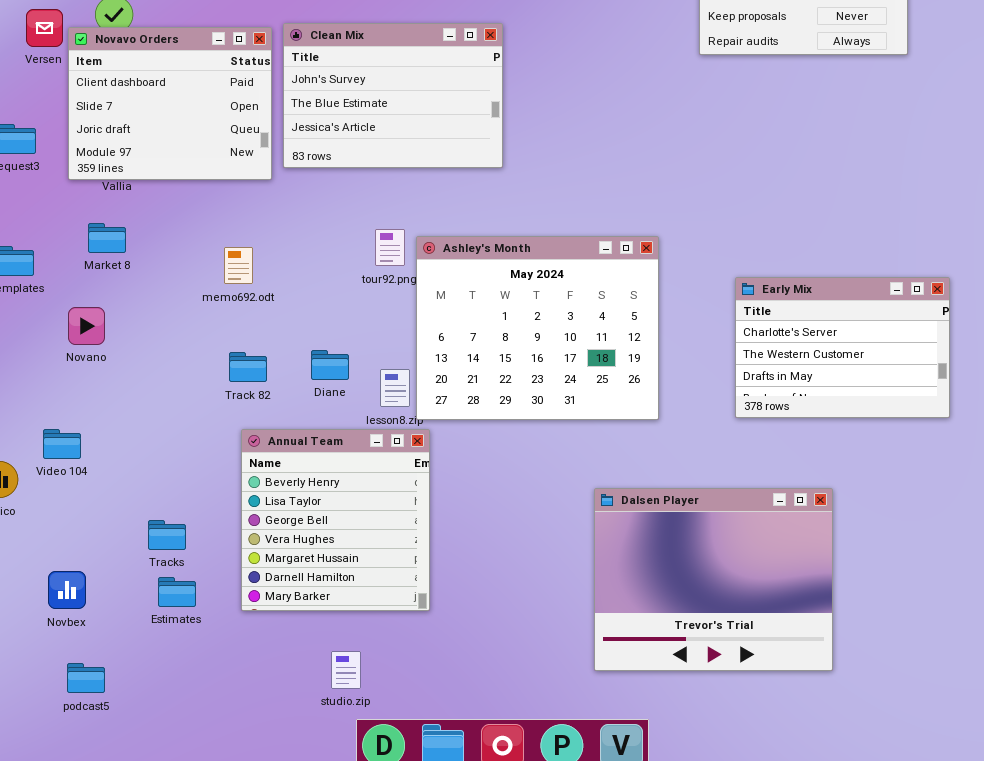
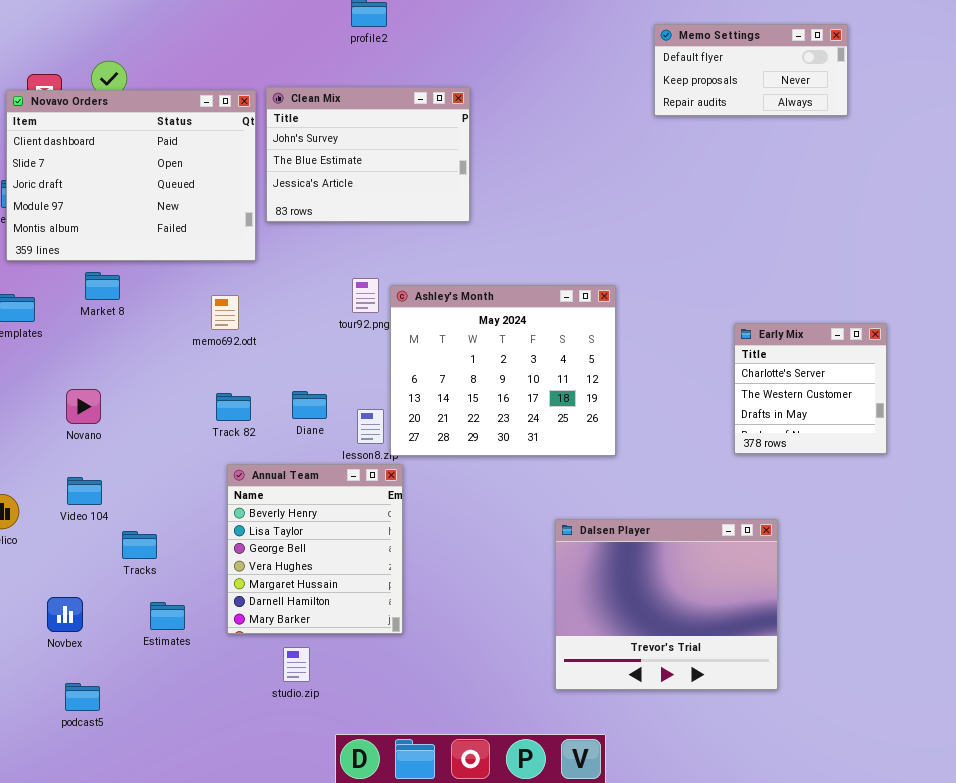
Novavo Orders: [68,27,272,180] -> [6,90,256,261], resized
Early Mix: [735,277,950,418] -> [734,323,887,454], resized
Novano: [68,307,105,345] -> [66,389,101,424], moved
Video 104: [43,429,81,459] -> [67,477,102,505], moved
Tracks: [148,520,186,550] -> [122,531,157,559], moved
studio.zip: [331,651,361,689] -> [283,647,310,682], moved

